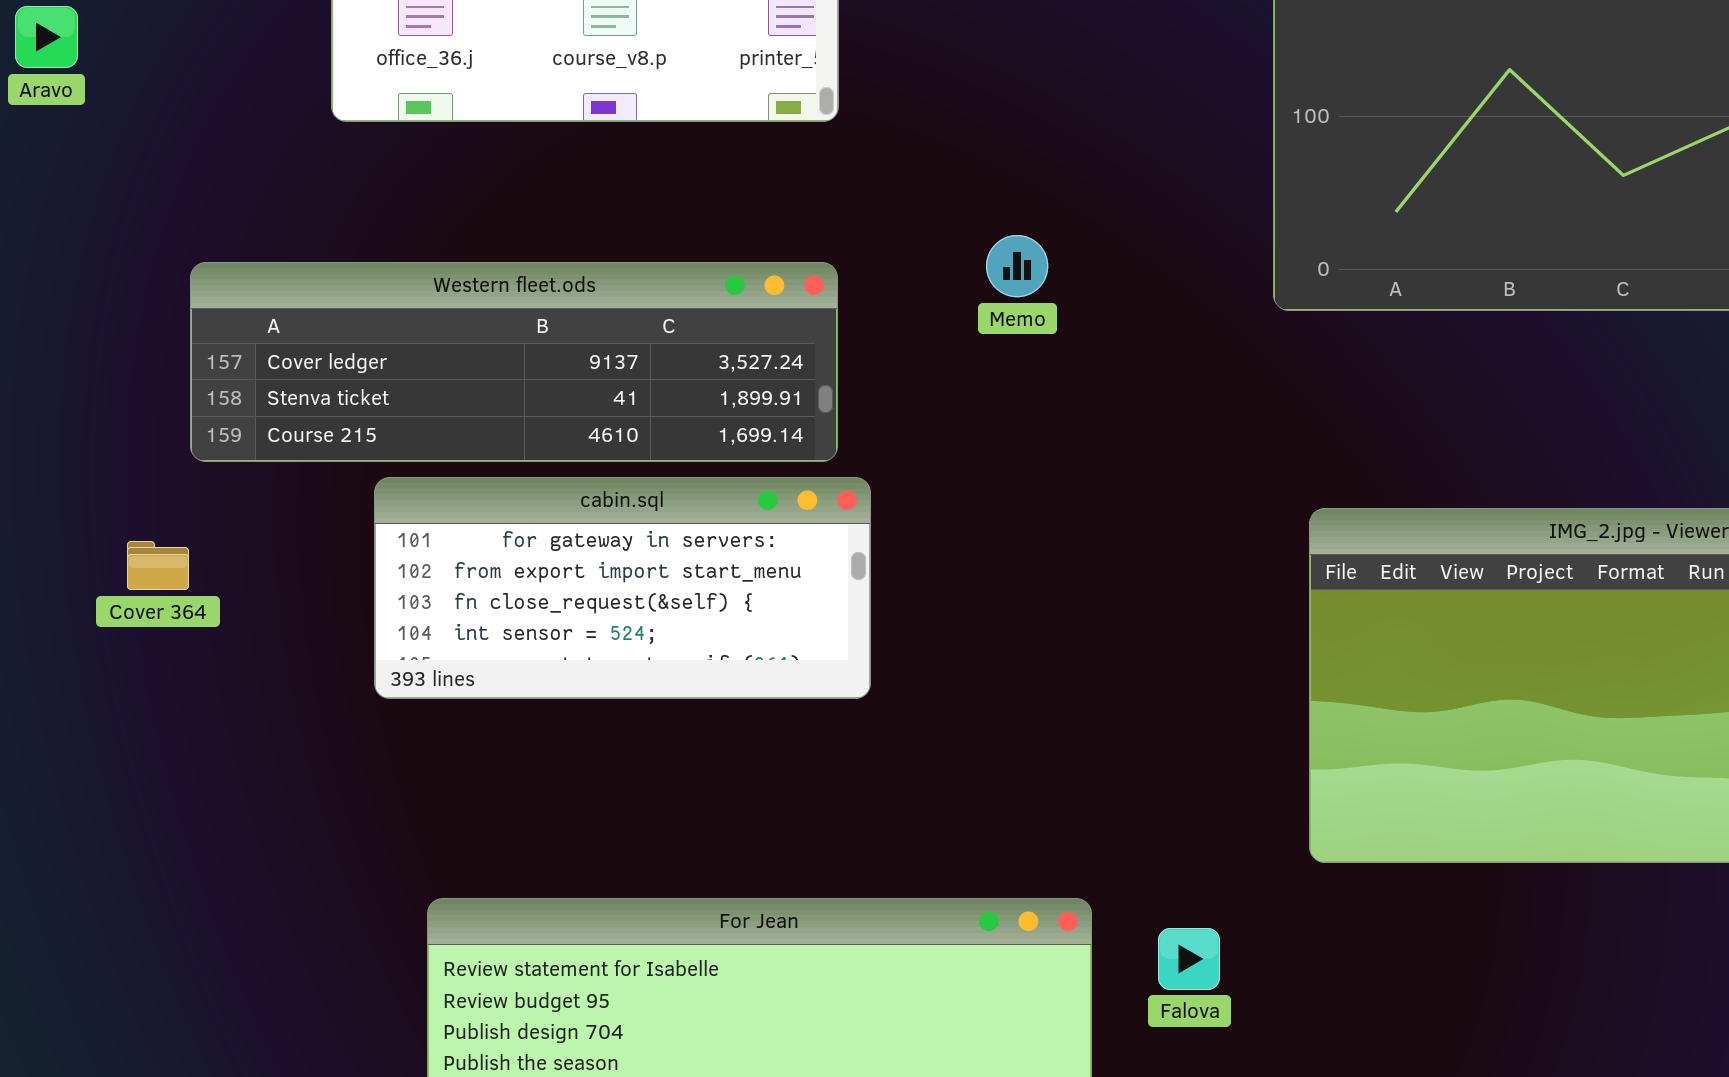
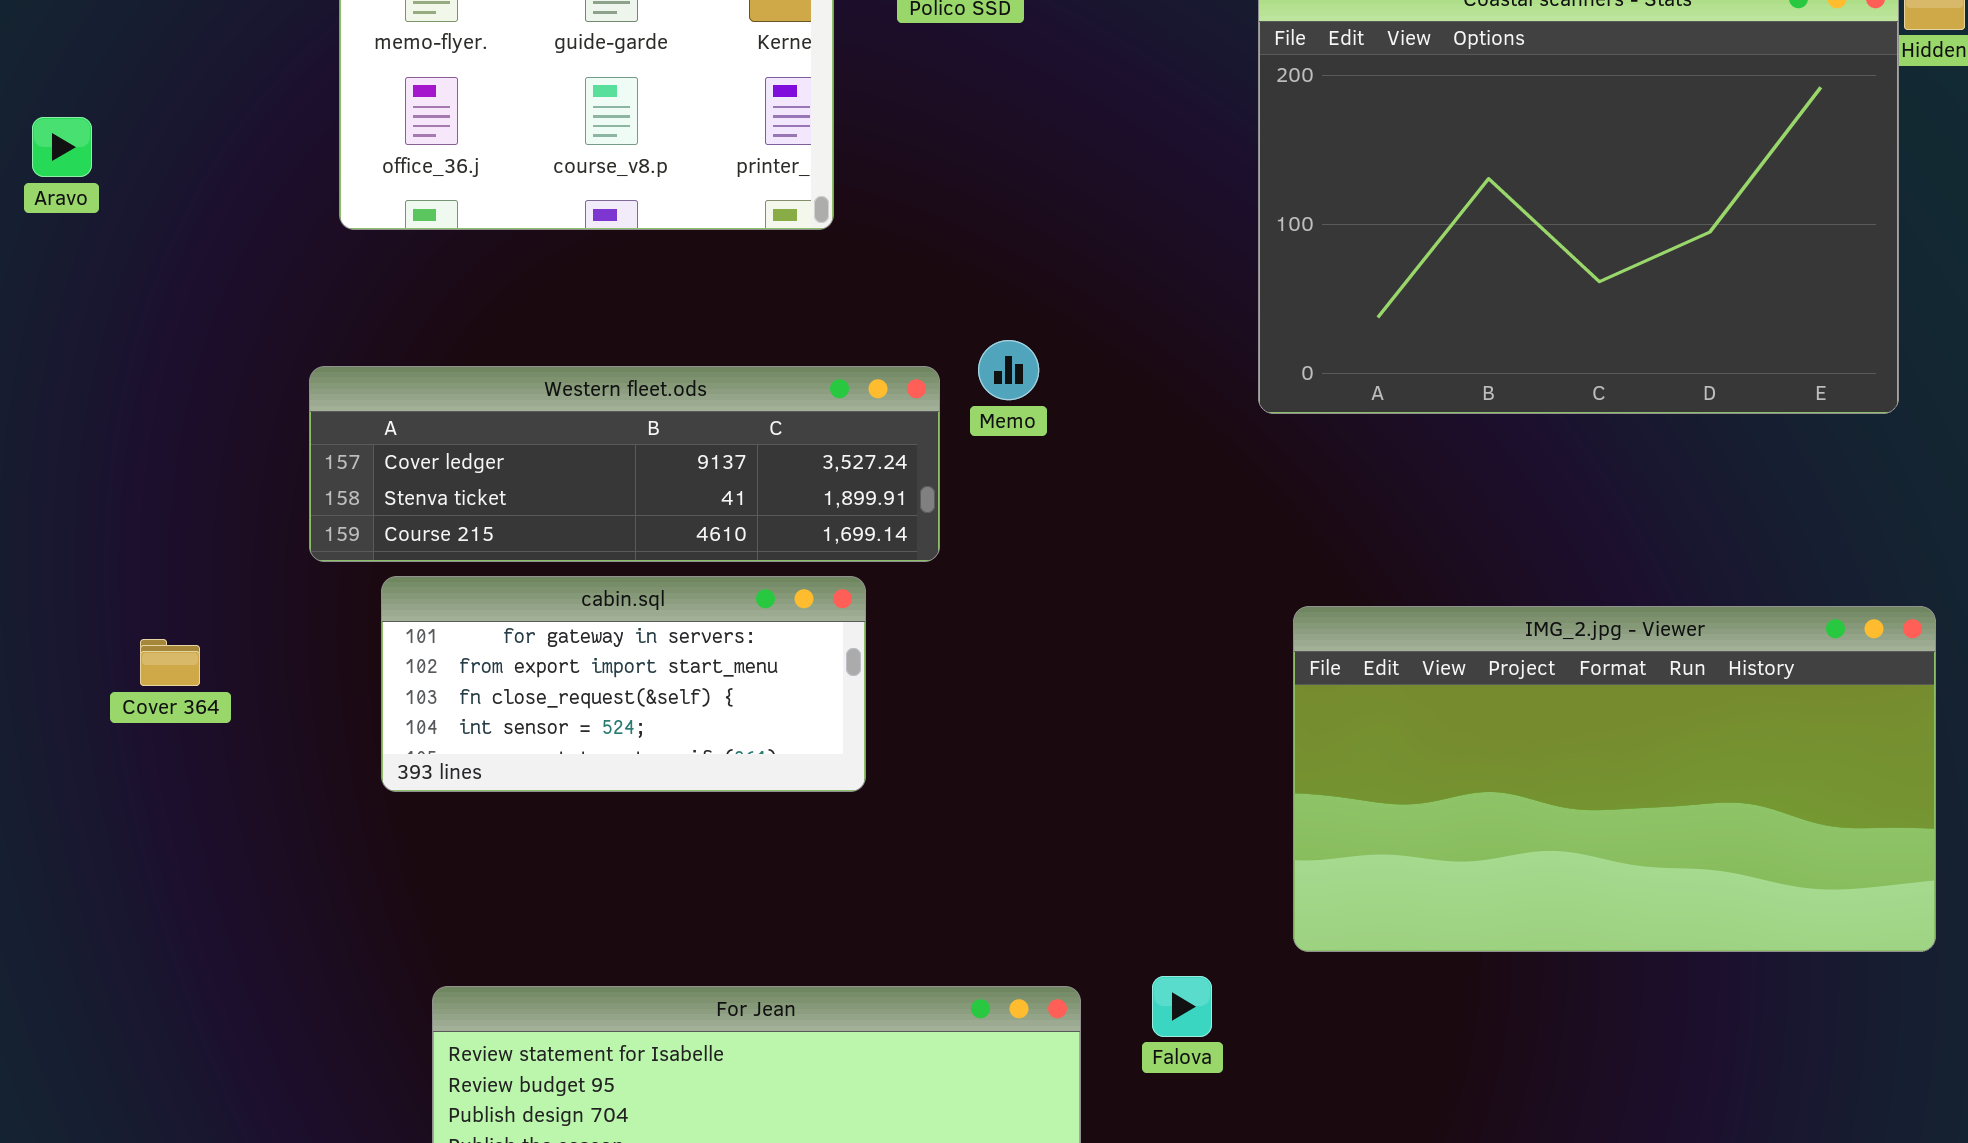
Western fleet.ods: [190,262,838,462] -> [309,366,940,562], moved
Falova: [1158,928,1220,990] -> [1152,976,1212,1037], moved

